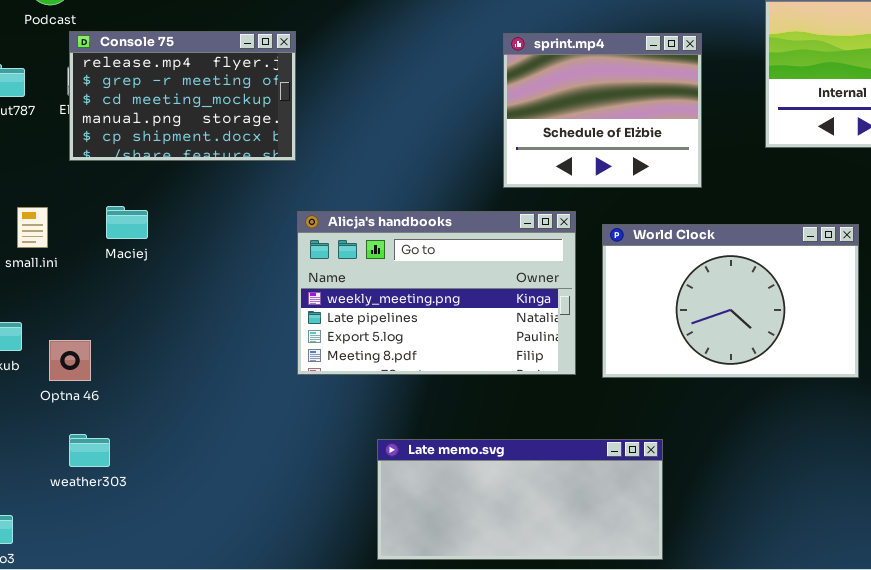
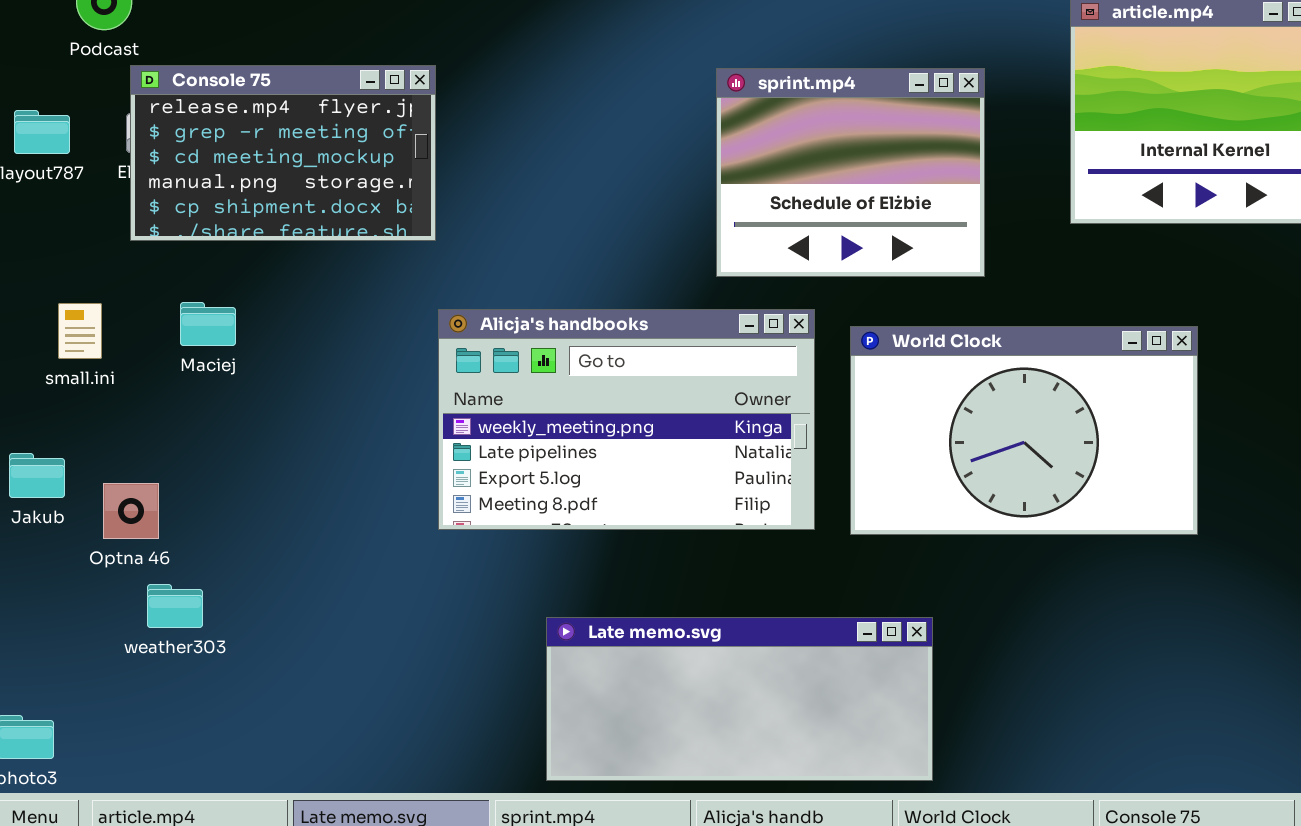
weather303: [69,434,110,467] -> [147,584,203,628], moved

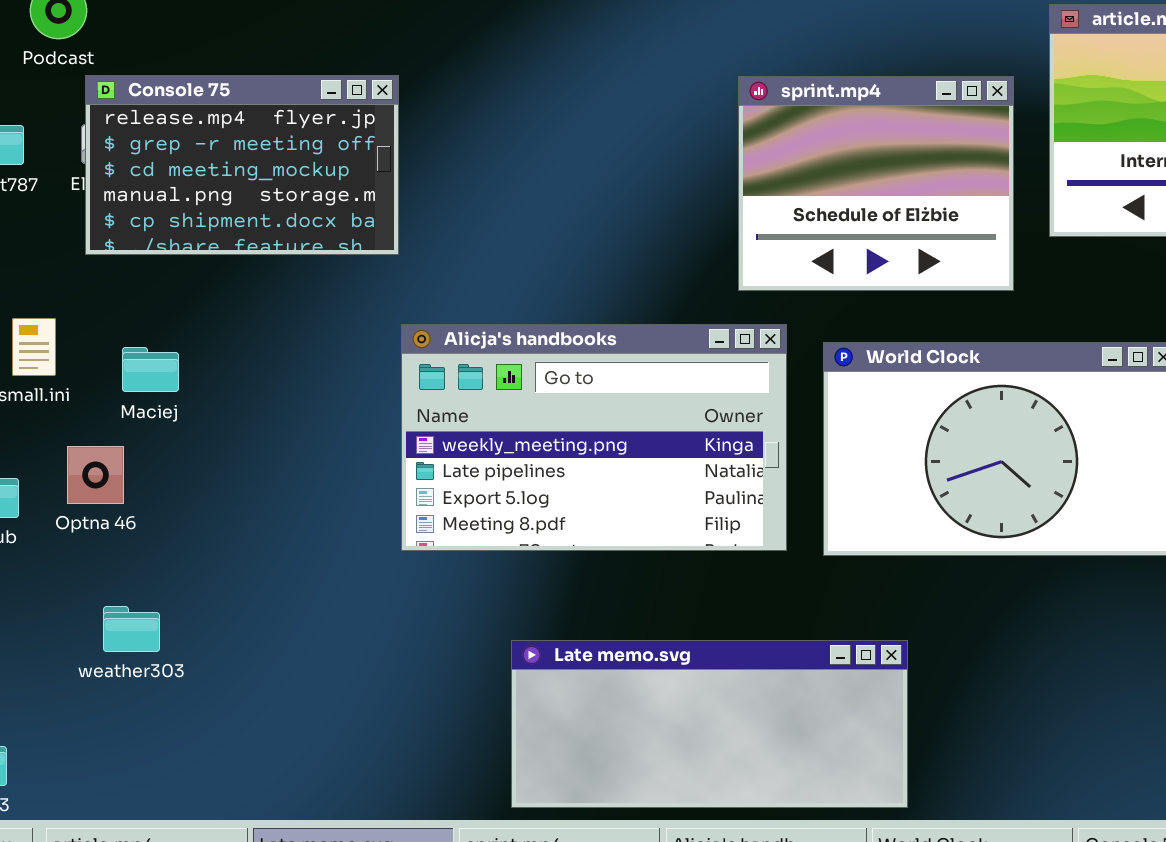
sprint.mp4: [716,68,985,277] -> [738,76,1014,291], moved
Maciej: [180,302,236,346] -> [122,347,179,392], moved
Optna 46: [103,483,159,539] -> [67,446,124,504], moved

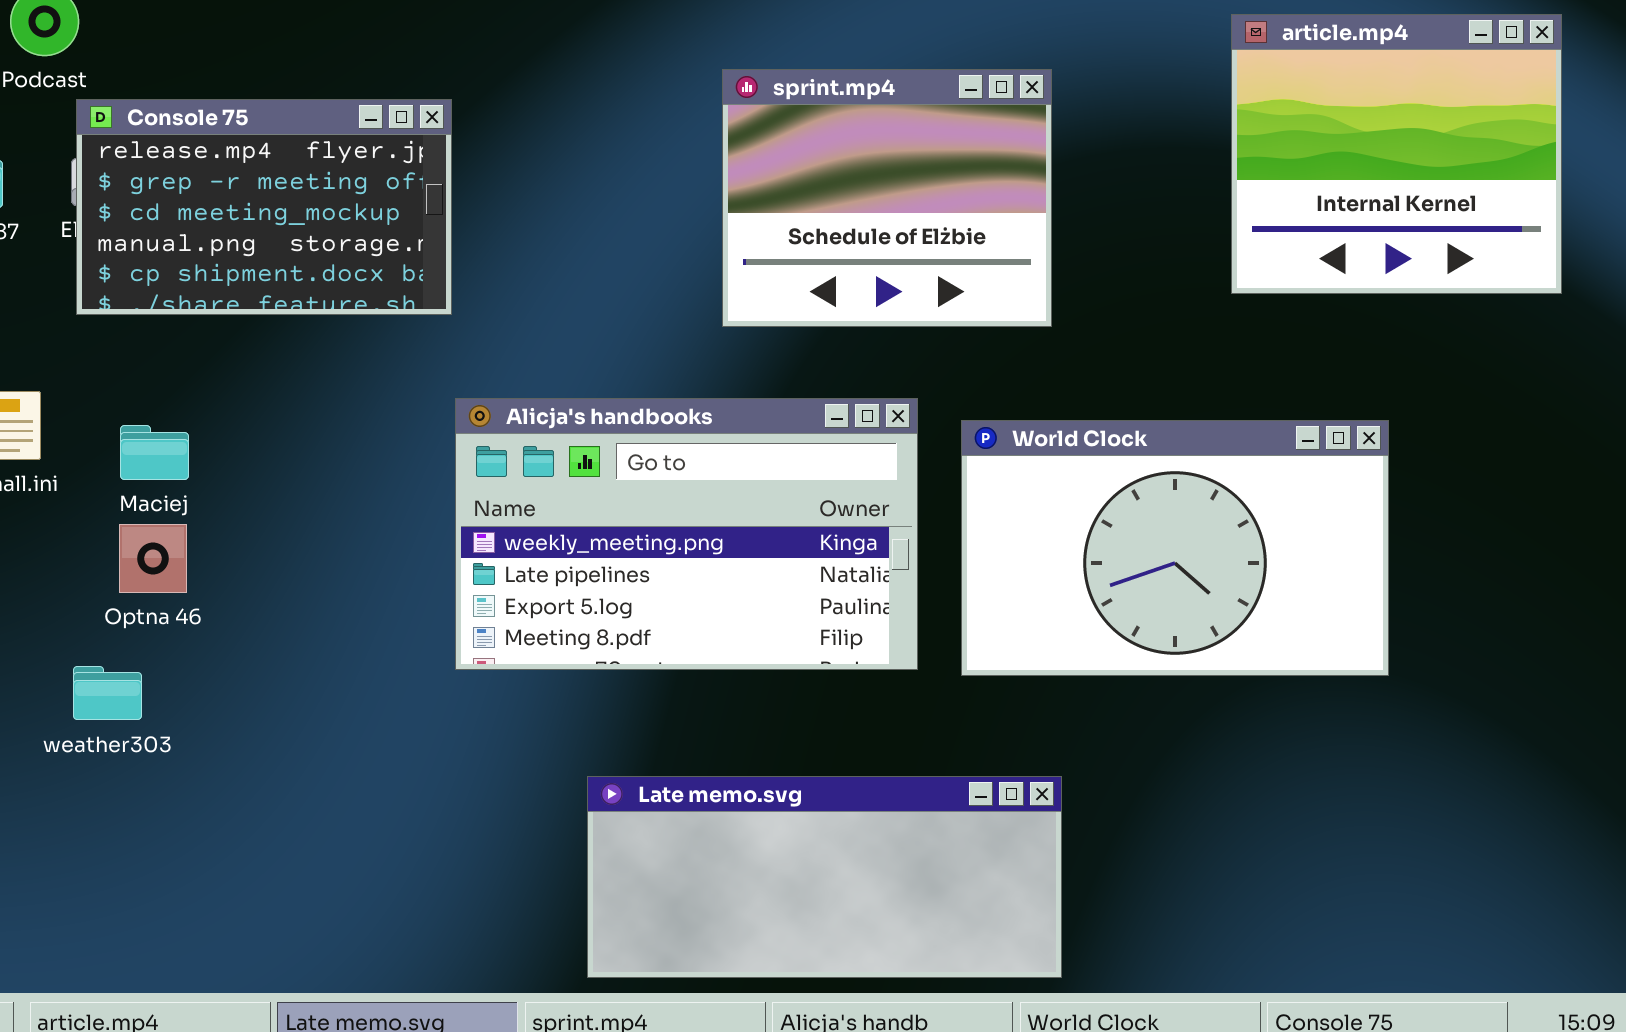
sprint.mp4: [738,76,1014,291] -> [722,69,1052,327], moved
Optna 46: [67,446,124,504] -> [119,524,187,593], moved
weather303: [103,606,160,652] -> [73,666,142,720], moved

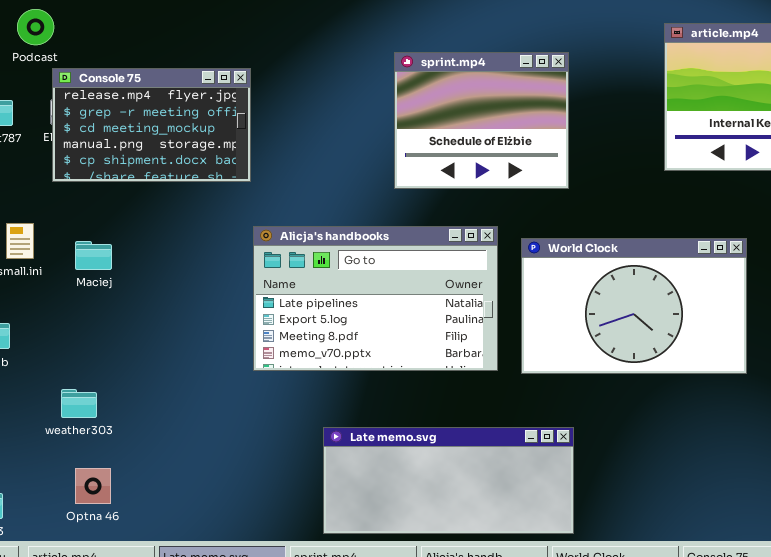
Alicja's handbooks: [455,398,918,670] -> [253,226,498,371], scrolled down 1 row
Optna 46: [119,524,187,593] -> [75,468,111,504], moved
weather303: [73,666,142,720] -> [61,389,97,418], moved

